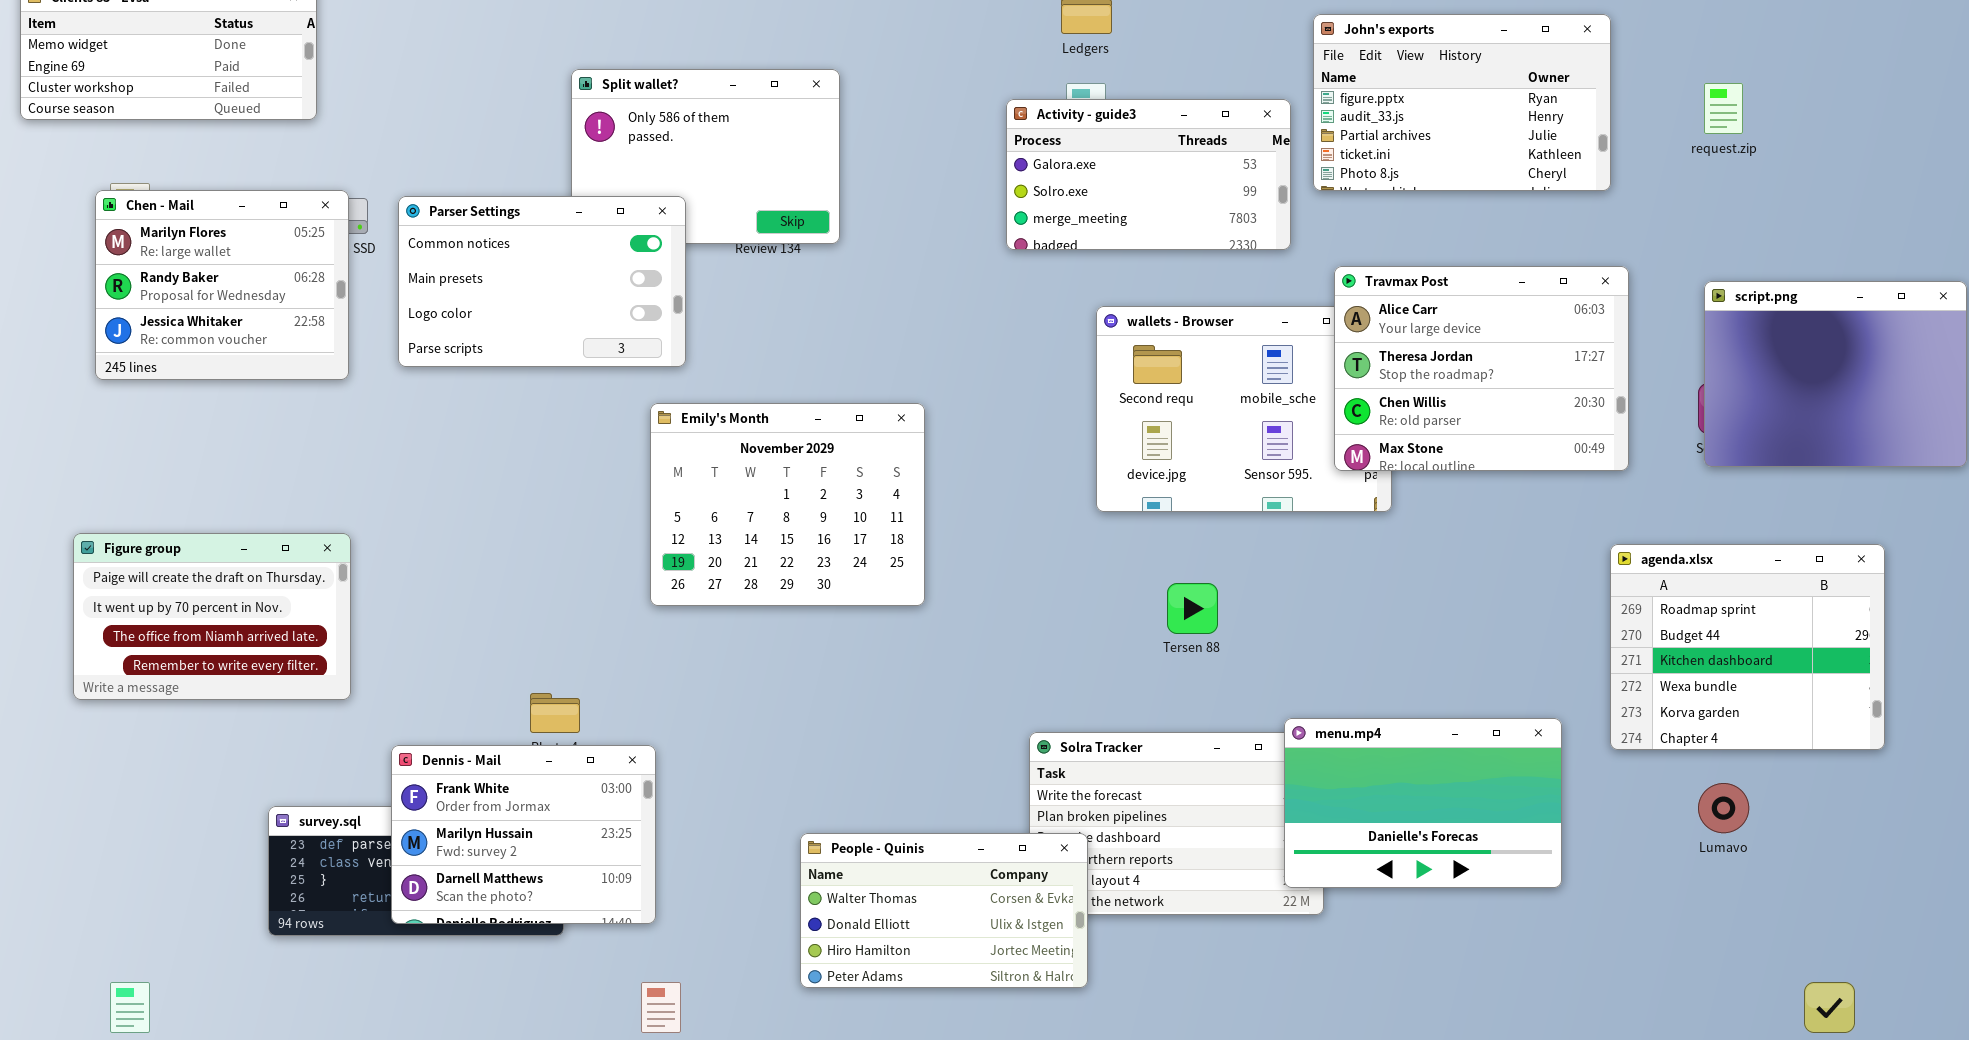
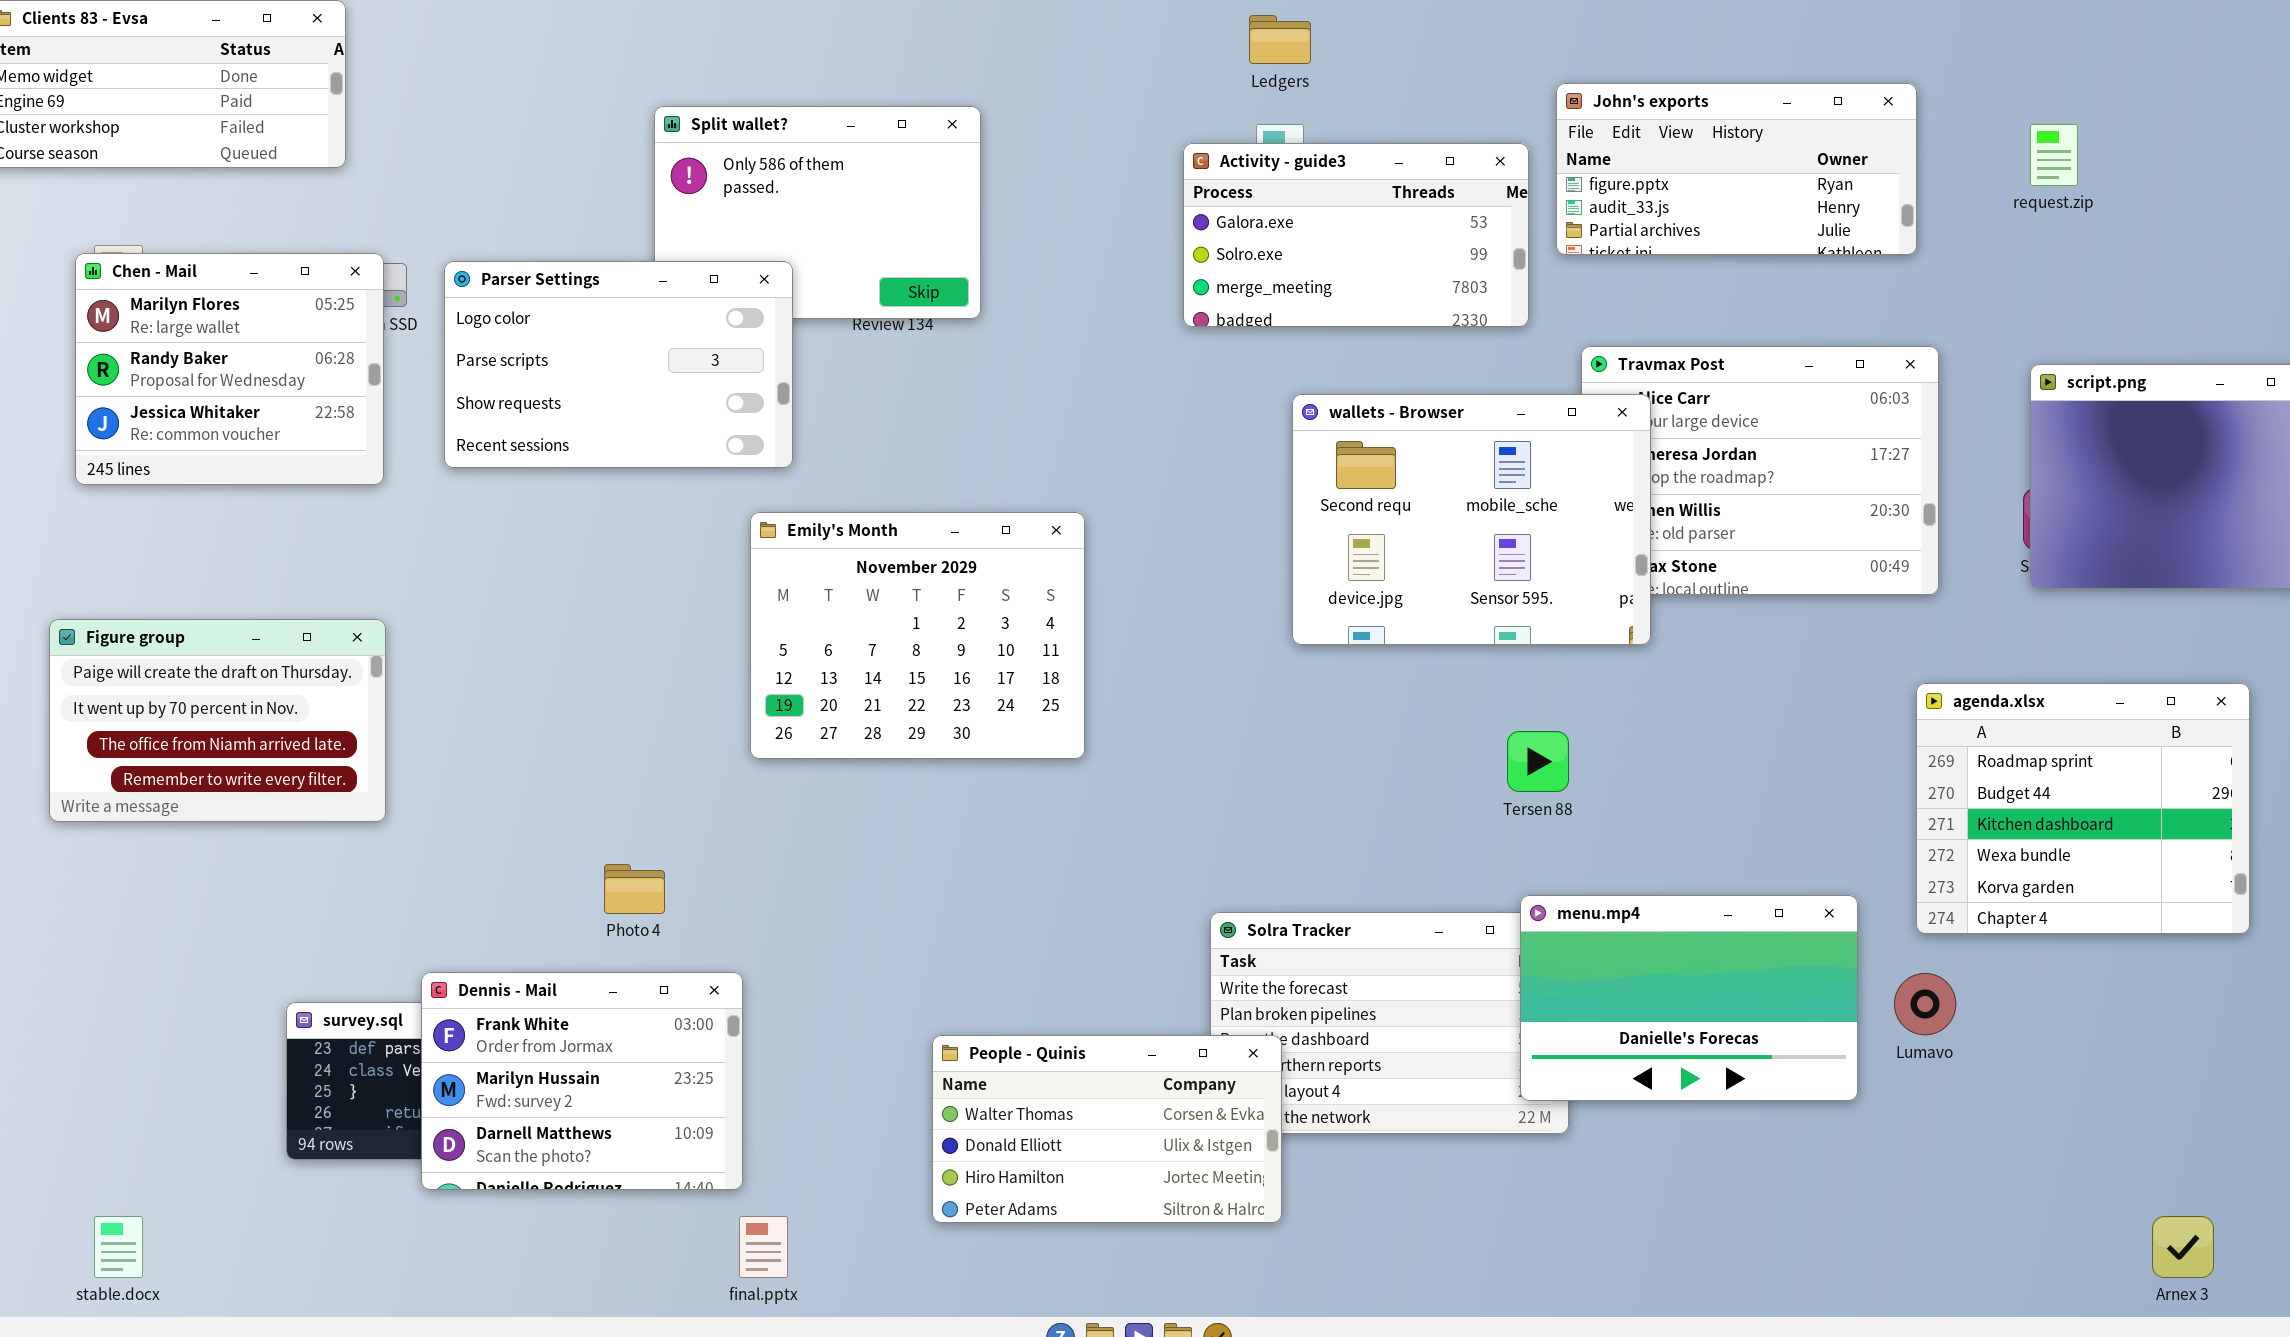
John's exports: [1313,14,1611,191] -> [1556,83,1917,255], resized
Parser Settings: [398,196,686,367] -> [444,261,793,468], scrolled down 2 rows
wallets - Browser: [1096,306,1392,512] -> [1292,394,1651,645], raised
Figure group: [73,533,351,700] -> [49,619,386,822], moved
Tersen 88: [1167,583,1218,634] -> [1507,731,1569,792], moved
Dennis - Mail: [391,745,656,924] -> [421,972,743,1190], moved
Lumavo: [1698,783,1749,833] -> [1894,973,1956,1035], moved

